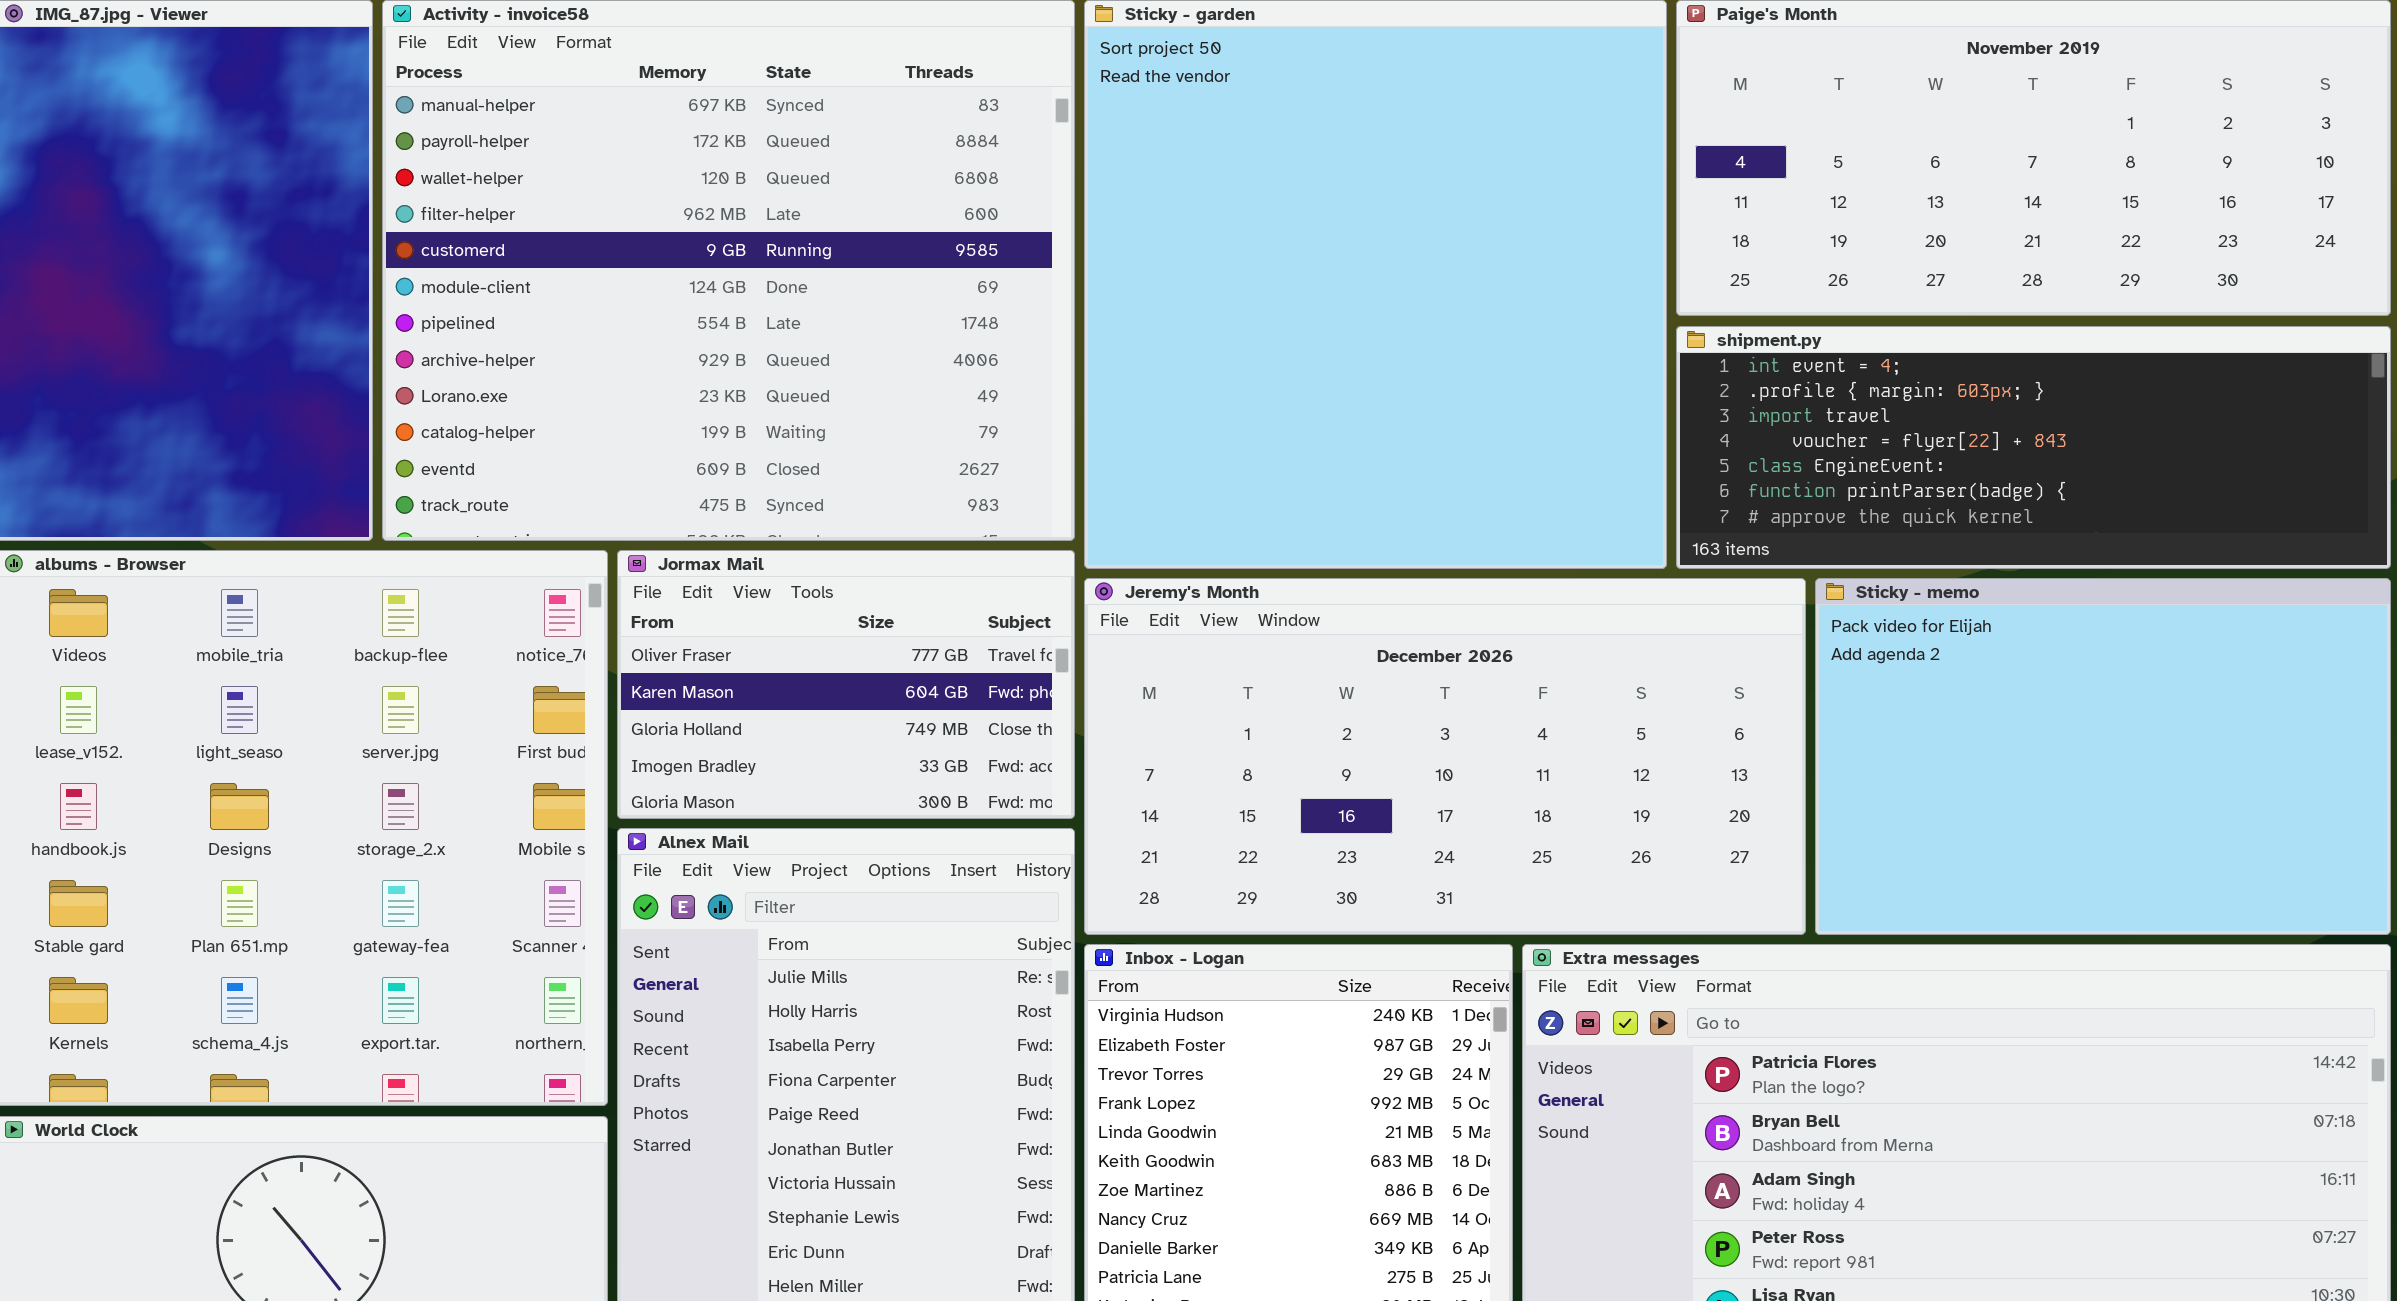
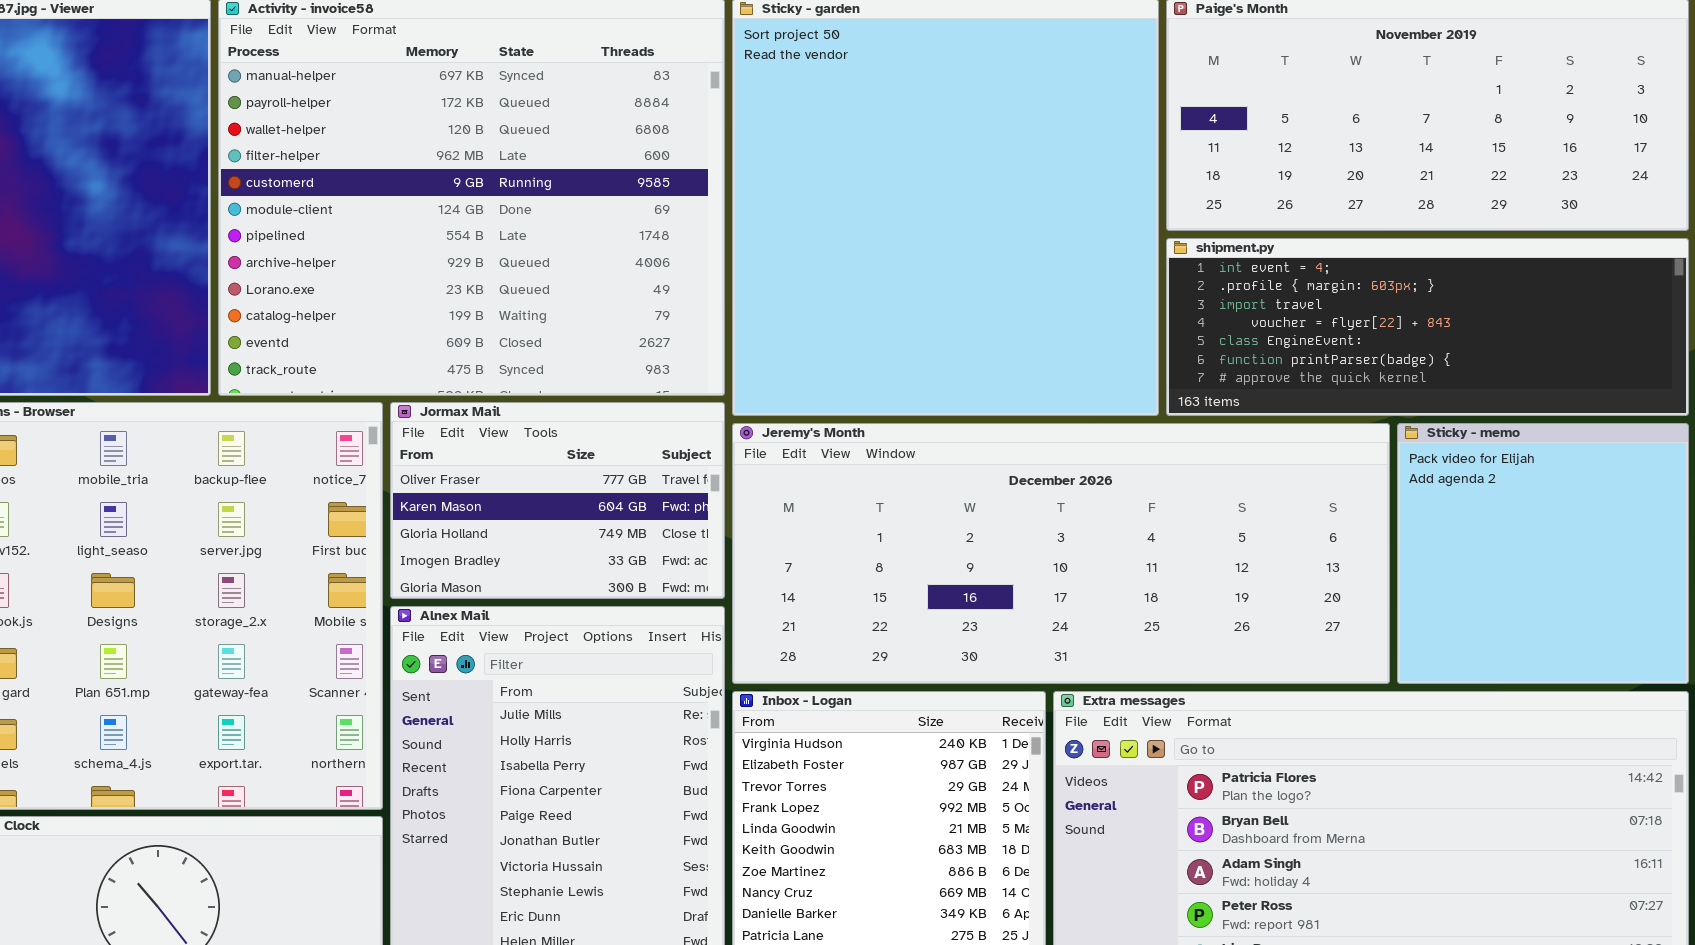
Jeremy's Month: [1084,578,1806,935] -> [732,423,1390,684], resized
Sticky - memo: [1815,578,2391,935] -> [1397,423,1689,684], resized

